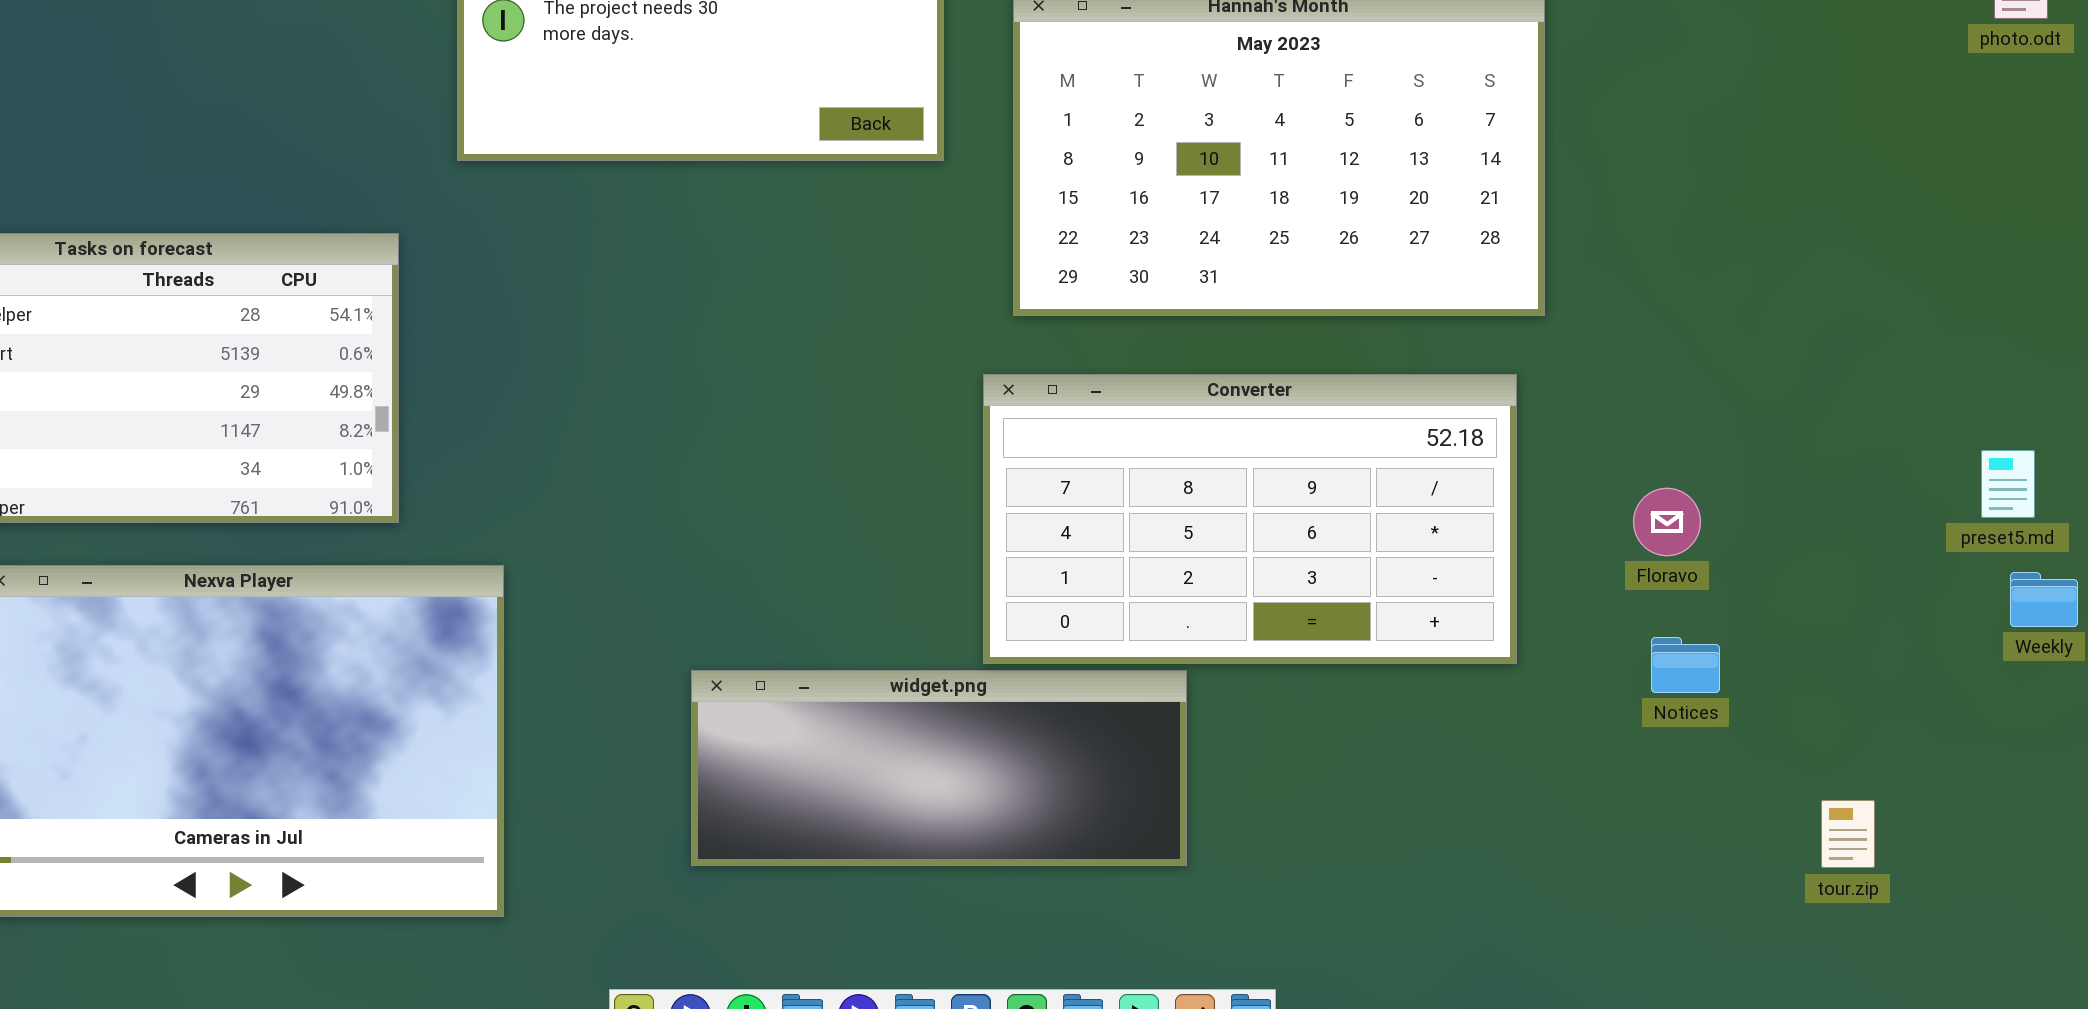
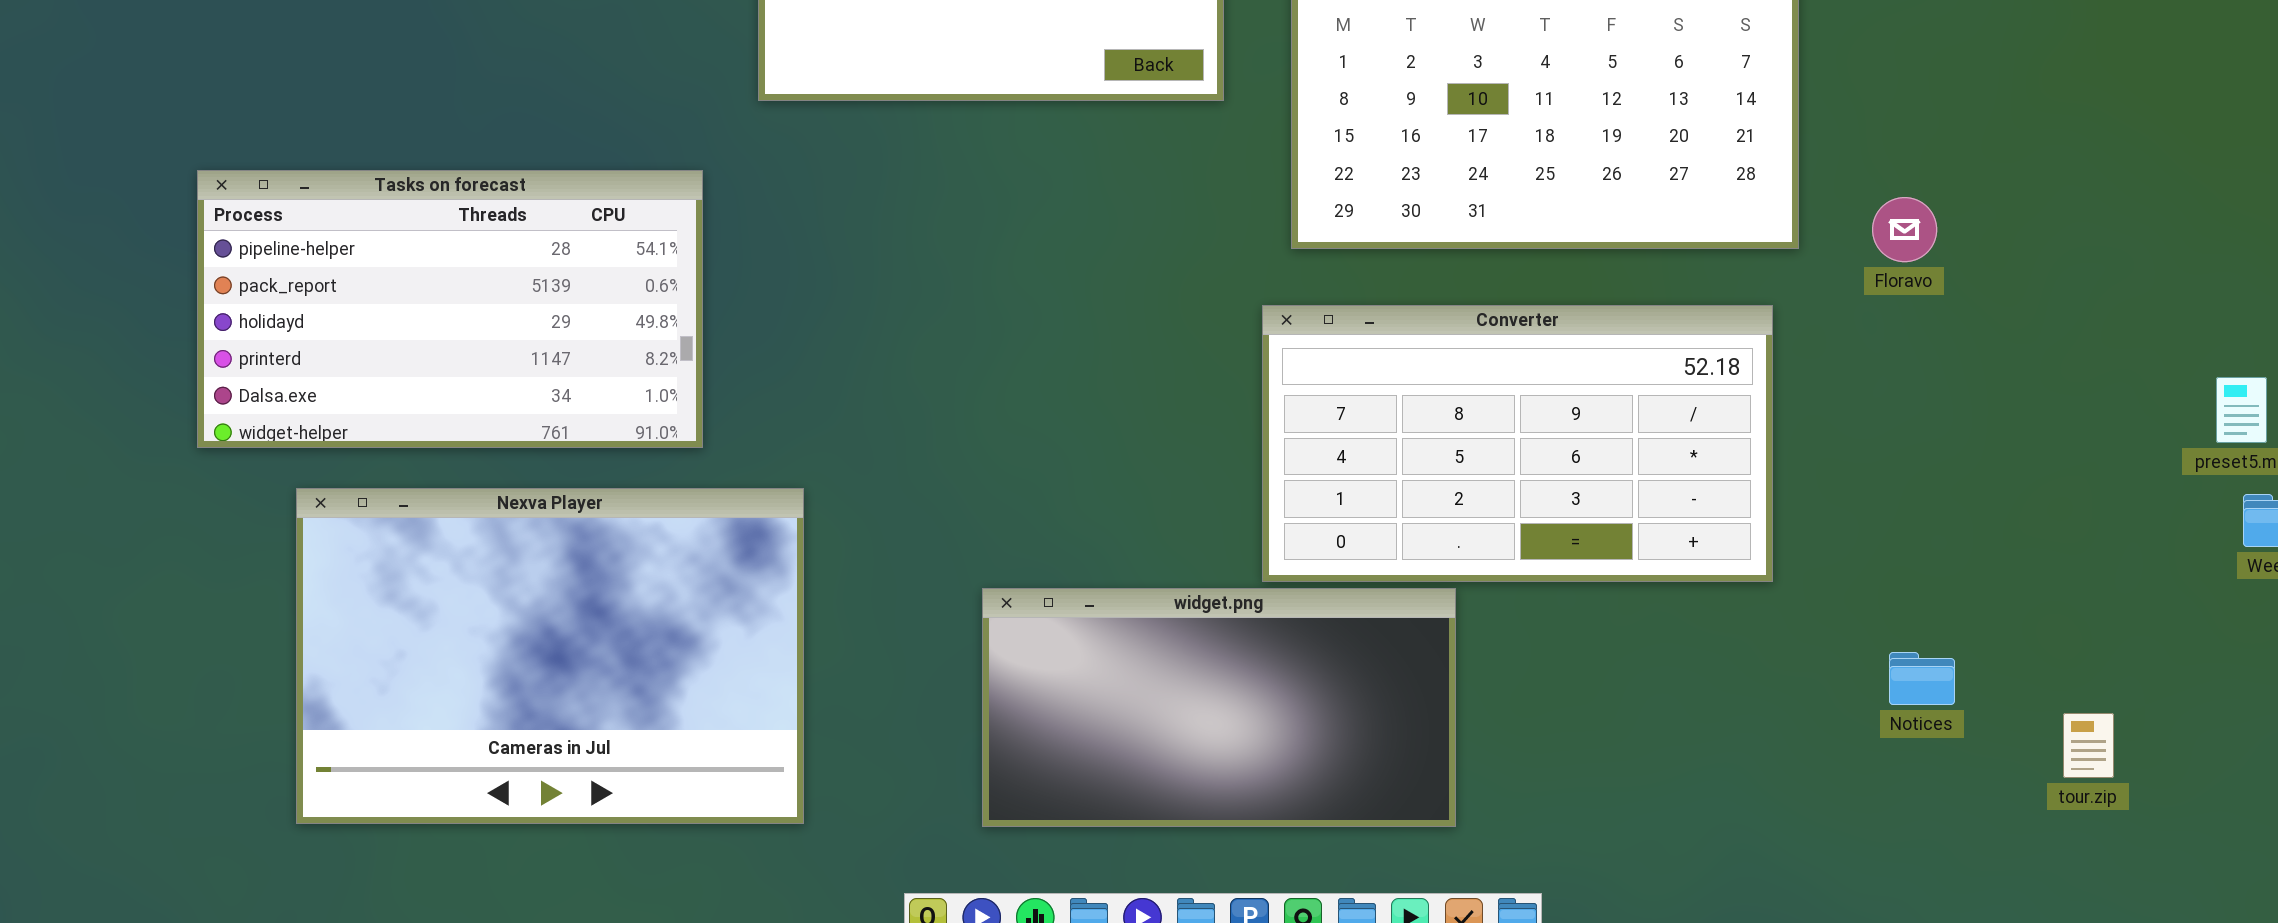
Floravo: [1633,488,1701,556] -> [1872,197,1937,262], moved
Notices: [1651,637,1720,693] -> [1889,652,1955,705], moved
widget.png: [691,670,1187,866] -> [982,588,1456,827], resized

